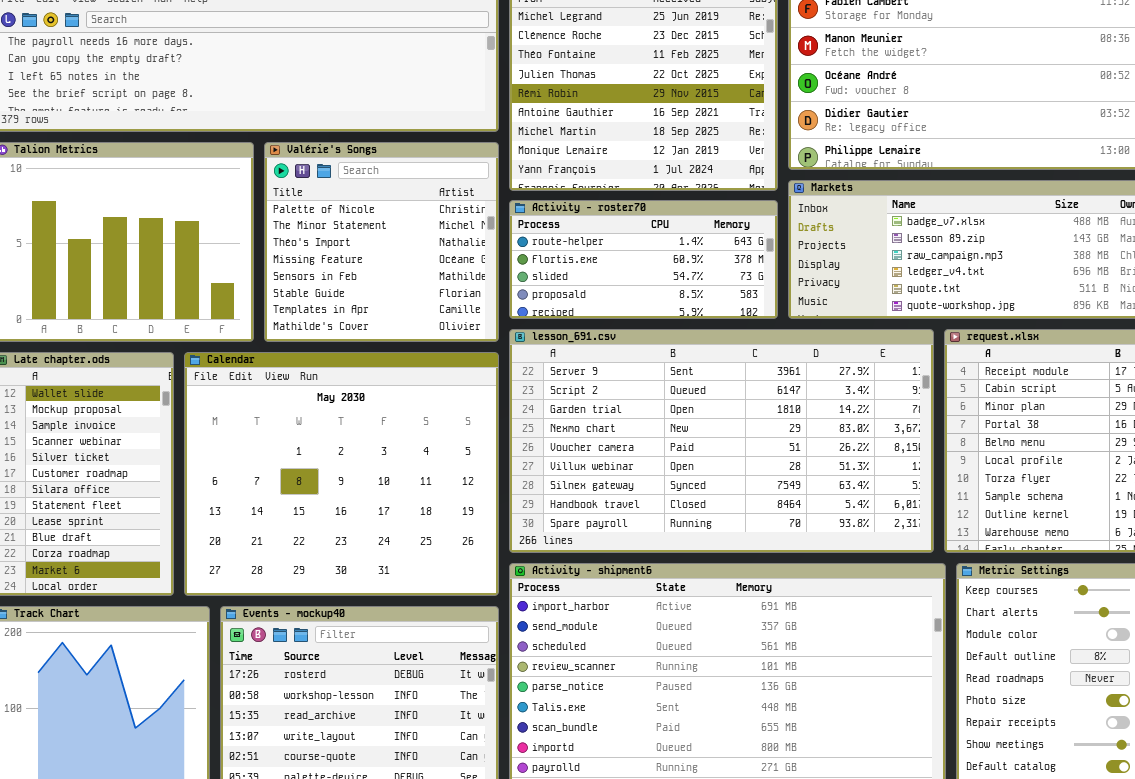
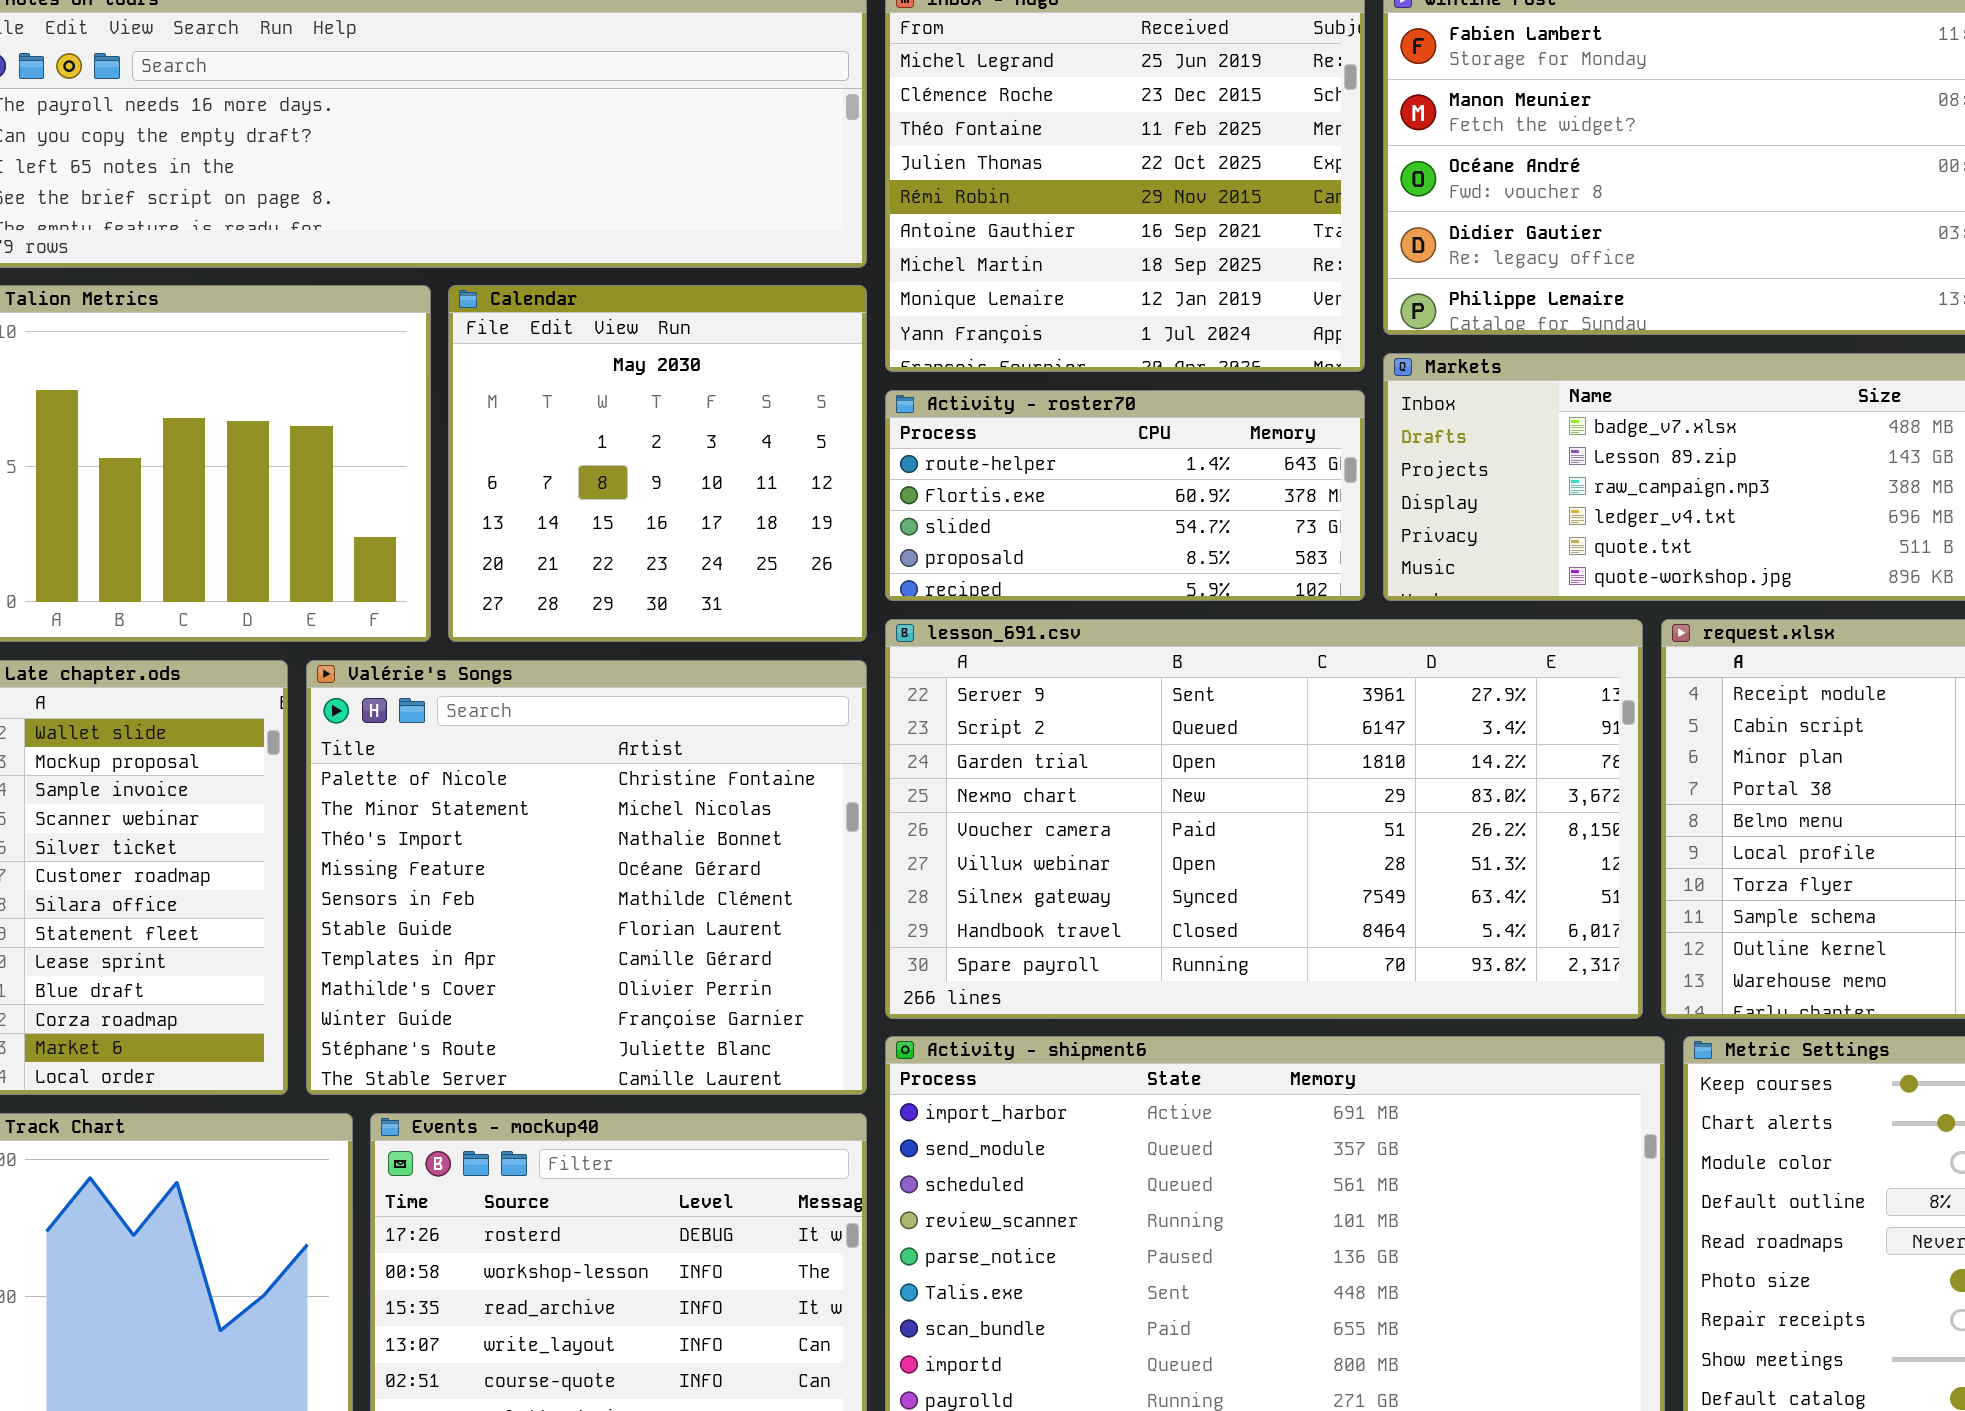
Valérie's Songs: [264,142,499,342] -> [306,660,867,1095], moved, resized
Calendar: [184,352,499,596] -> [448,285,867,642], moved, resized

